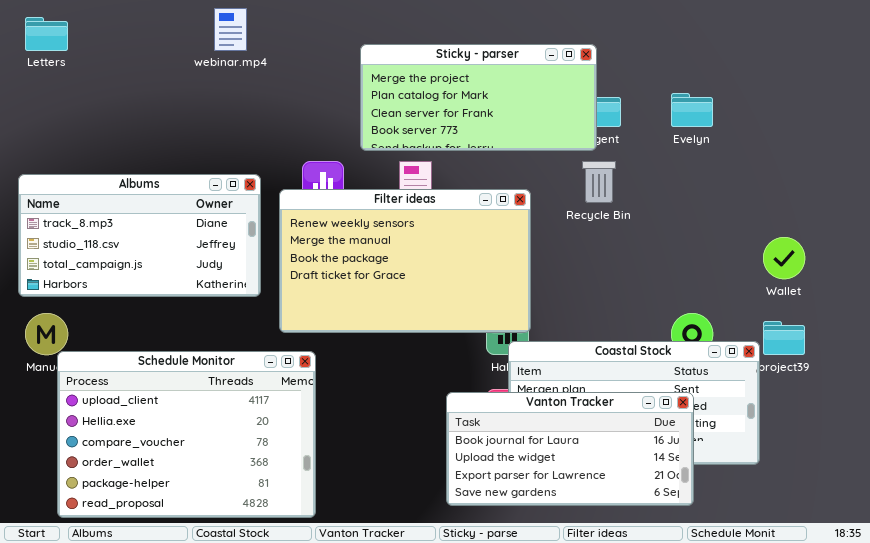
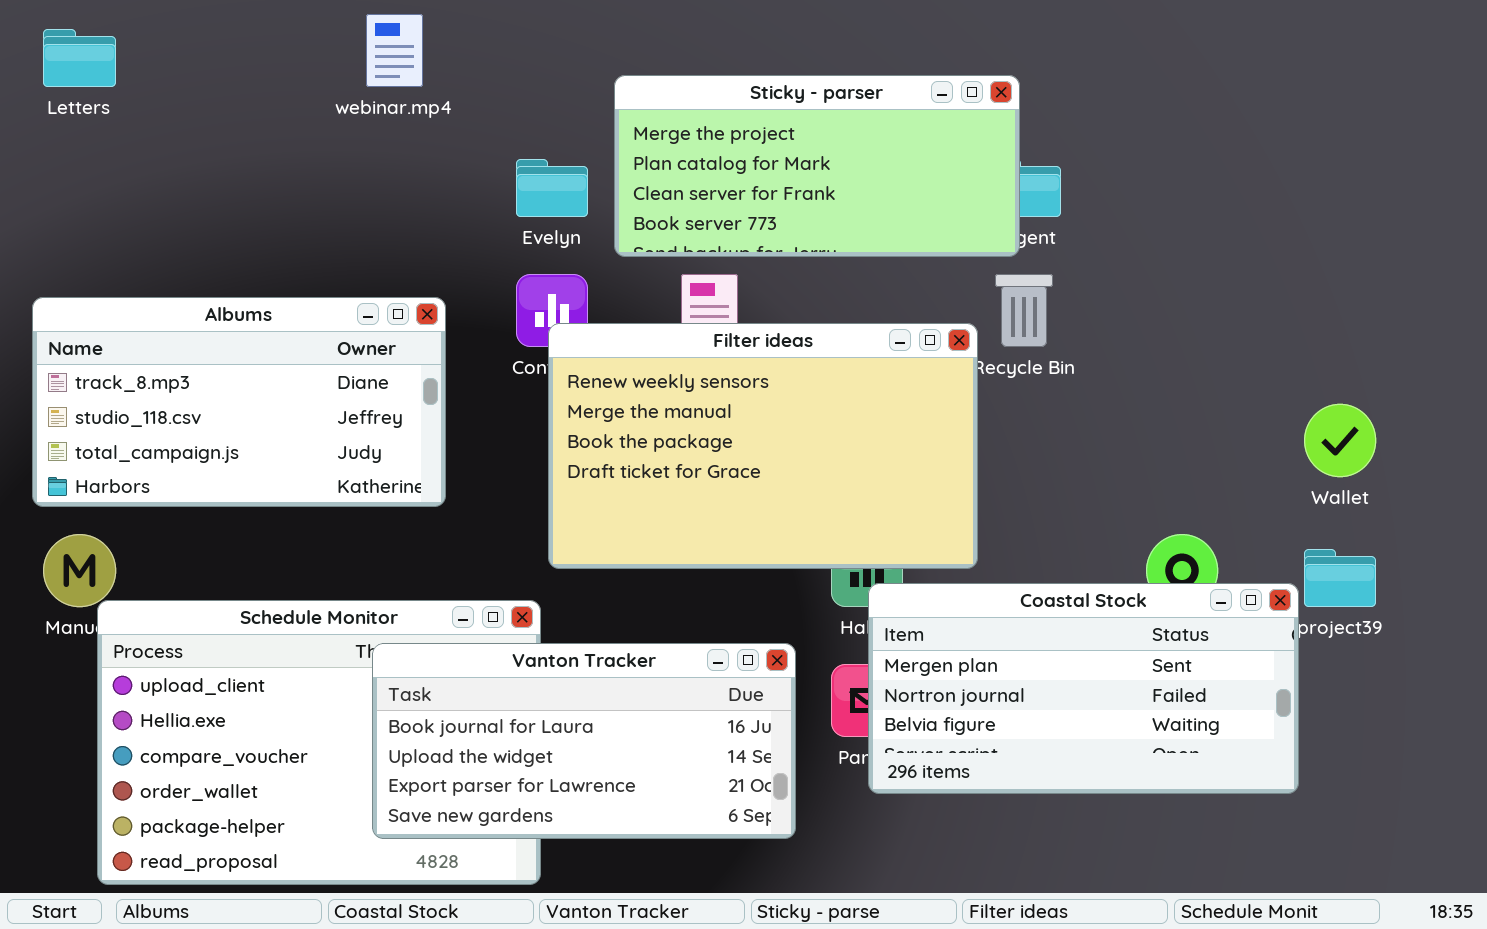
Evelyn: [671,93,713,127] -> [516,159,588,217], moved
Filter ideas: [279,189,531,333] -> [548,323,978,569], moved
Vanton Tracker: [446,392,694,506] -> [372,643,796,839], moved

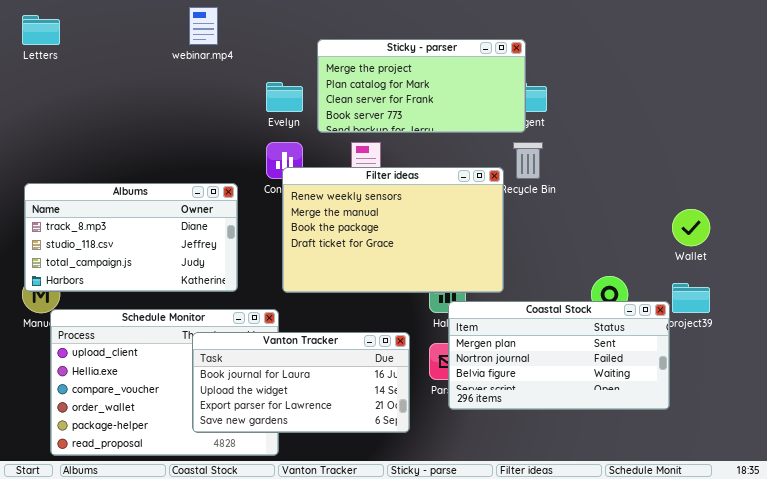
Albums: [32,297,446,507] -> [24,183,238,292], moved

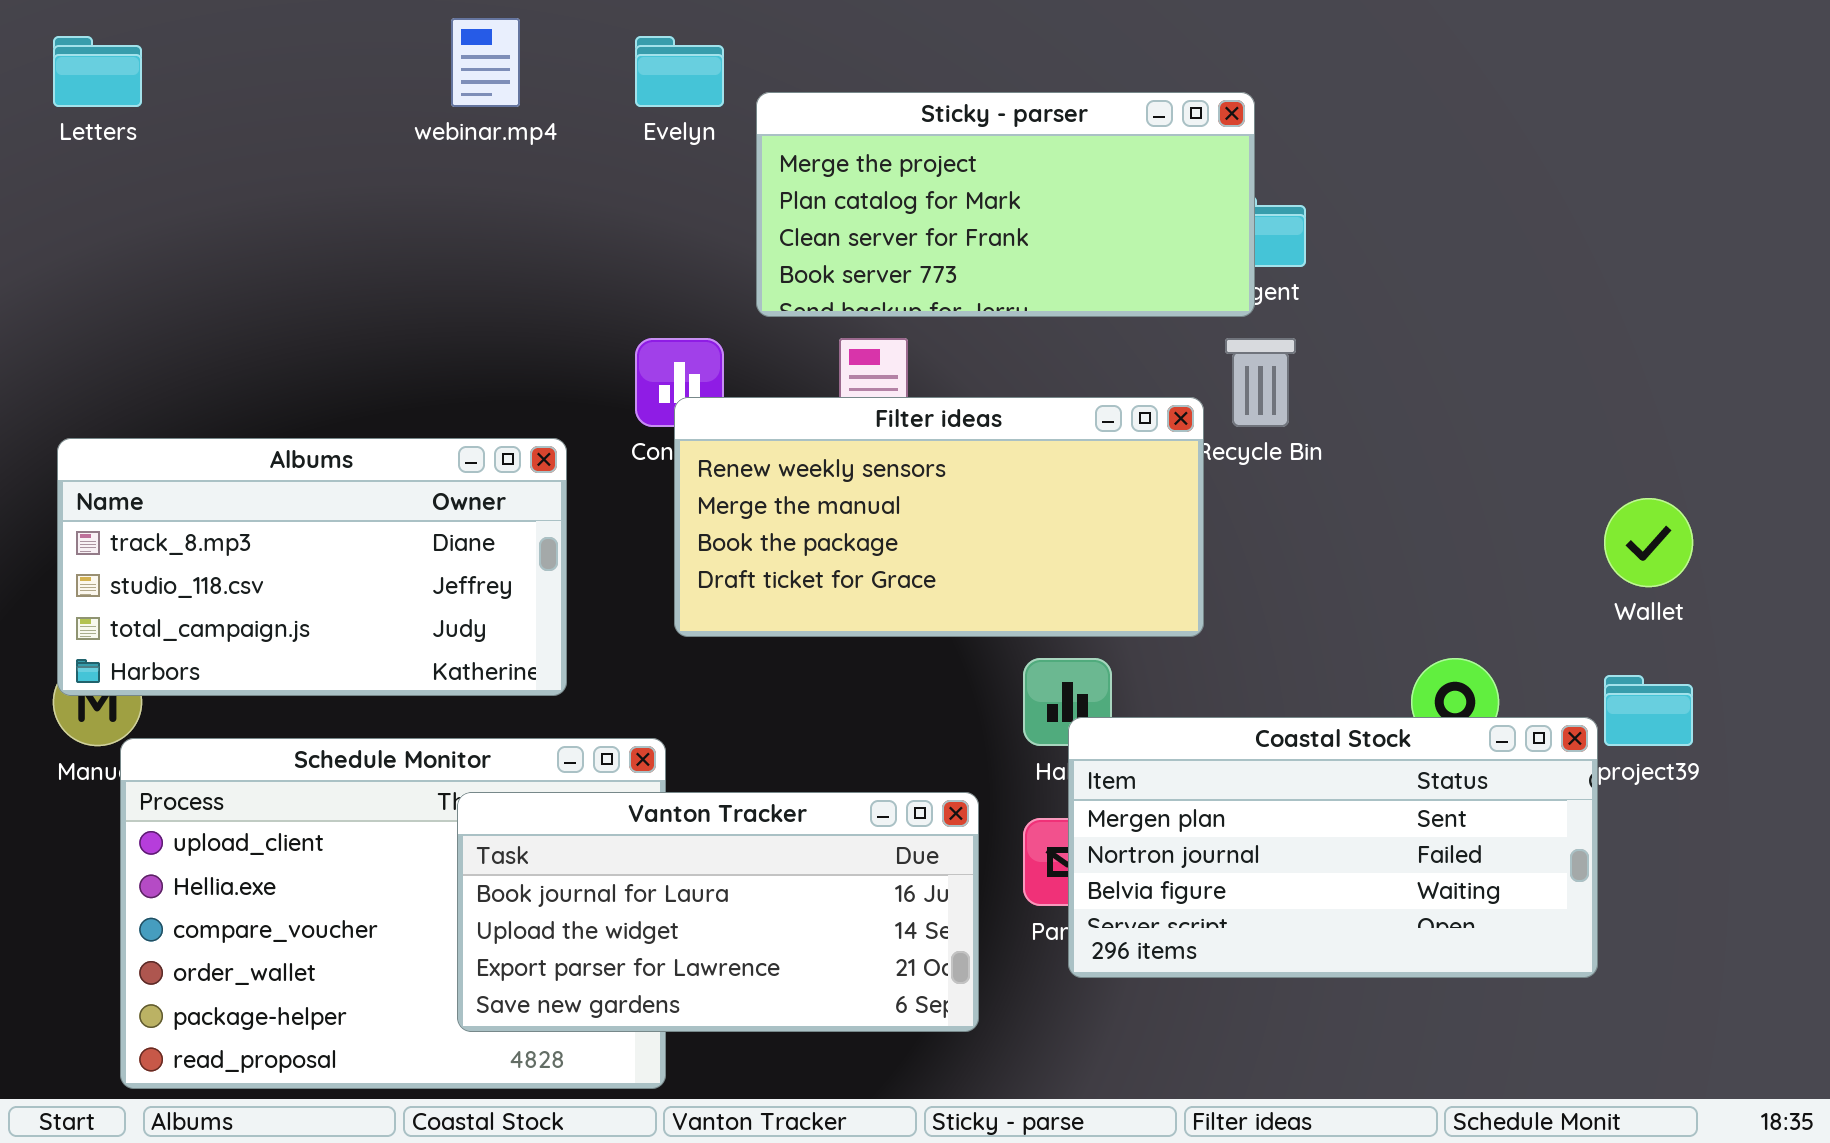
Evelyn: [266,82,303,112] -> [635,36,724,107], moved
Filter ideas: [282,167,504,293] -> [674,397,1204,637], resized

